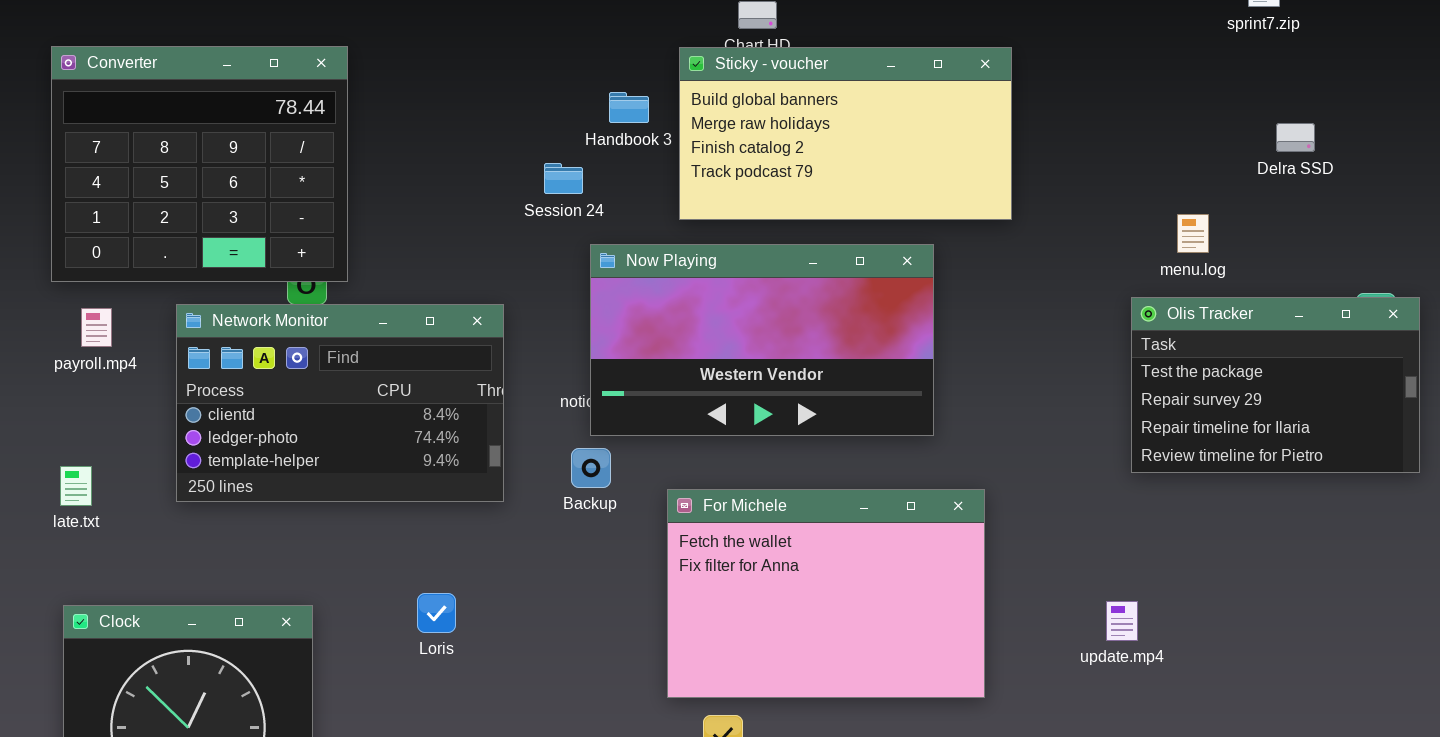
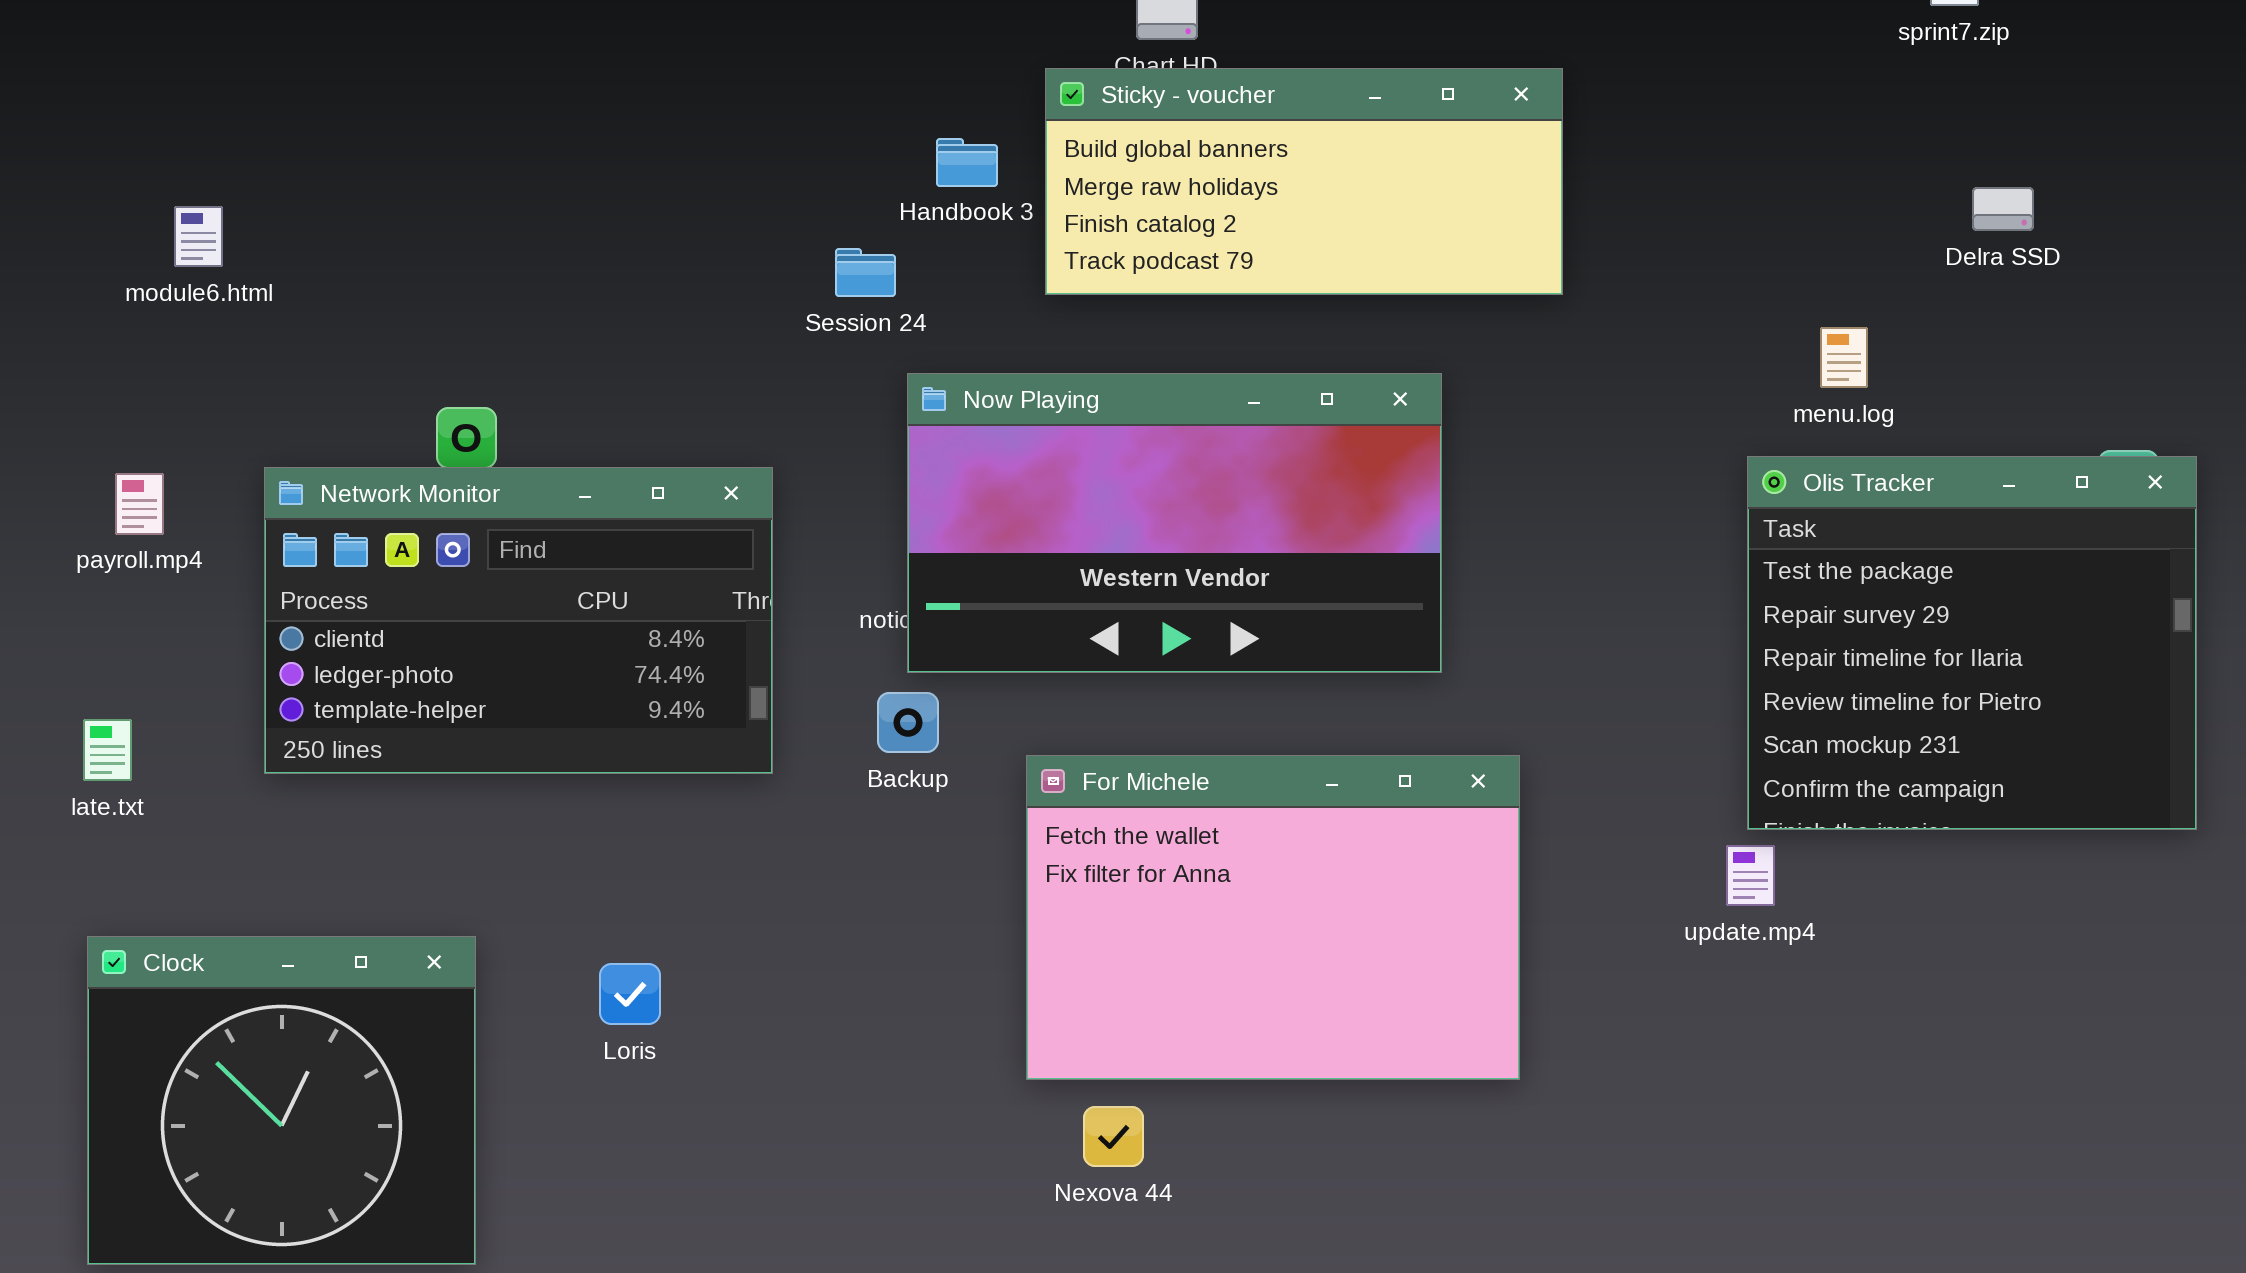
Converter: [51,46,348,282] -> none, closed
Sticky - voucher: [679,47,1012,220] -> [1045,68,1563,295], resized
Olis Tracker: [1131,297,1420,473] -> [1747,456,2197,830], resized
Loris: [417,593,456,633] -> [599,963,661,1025], moved
update.mp4: [1106,601,1138,641] -> [1726,845,1775,906], moved

